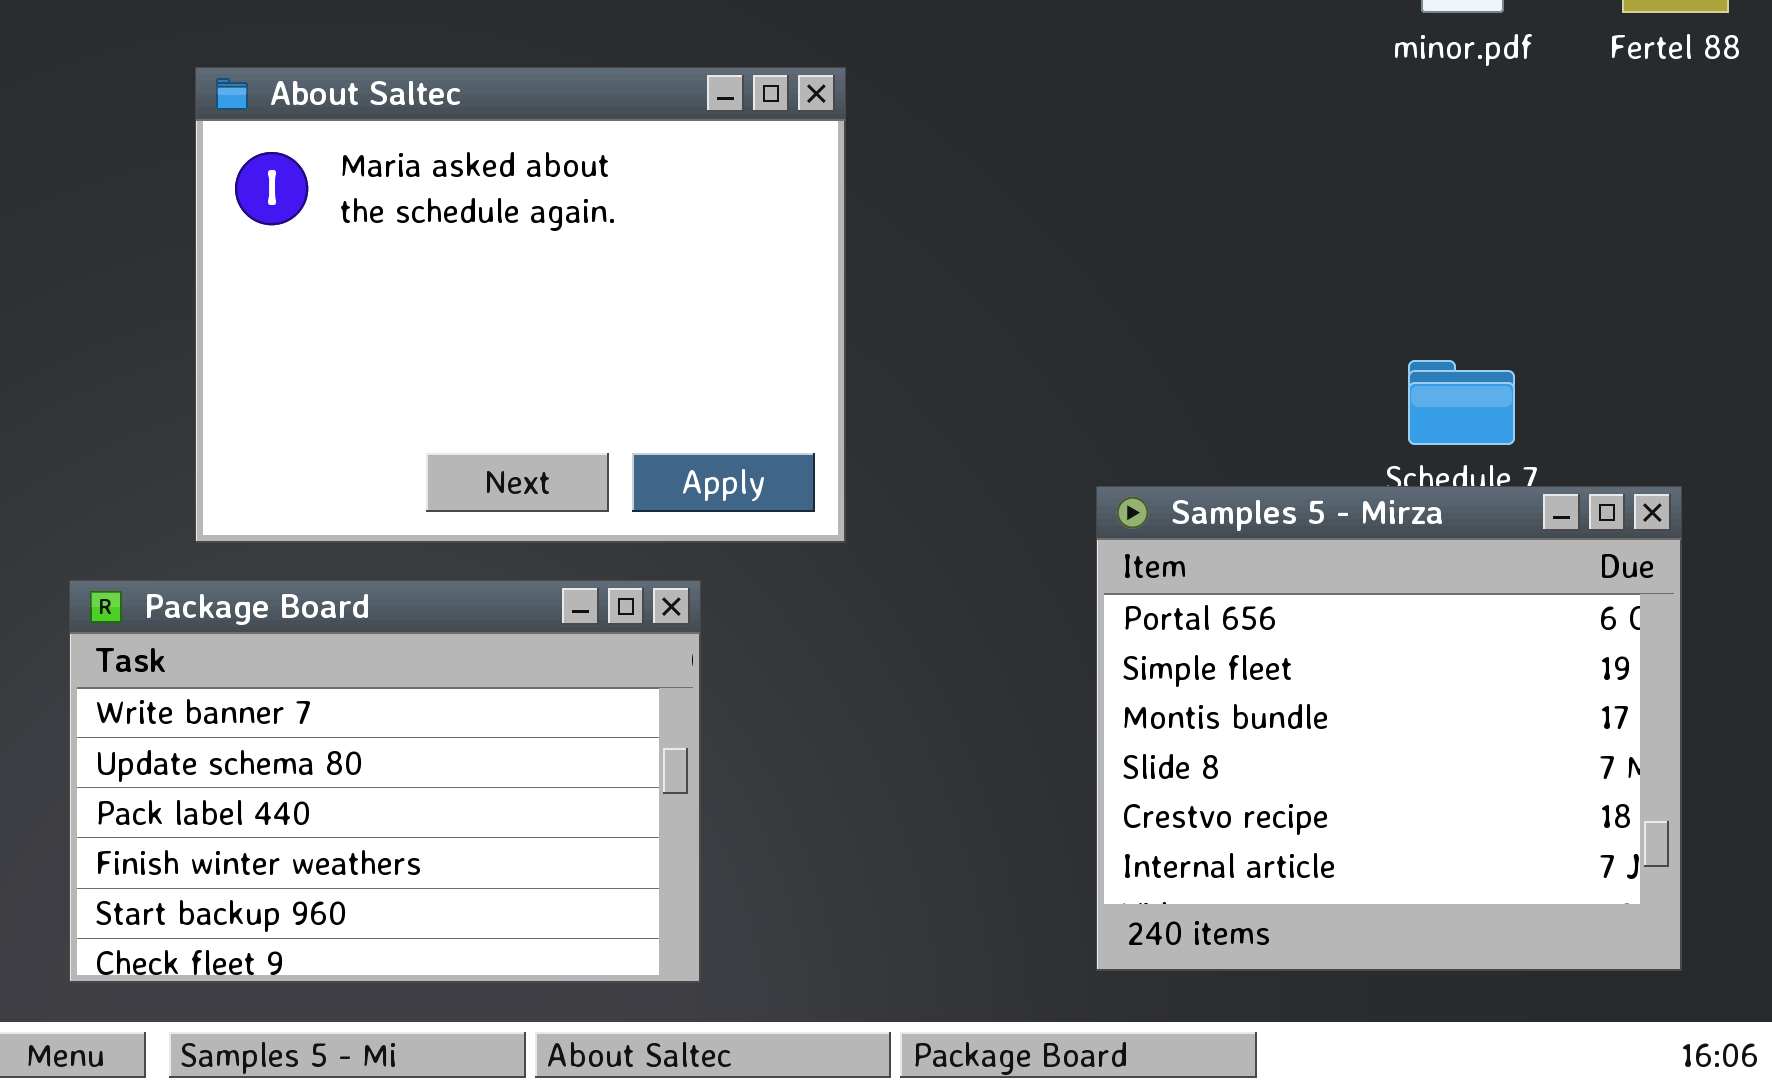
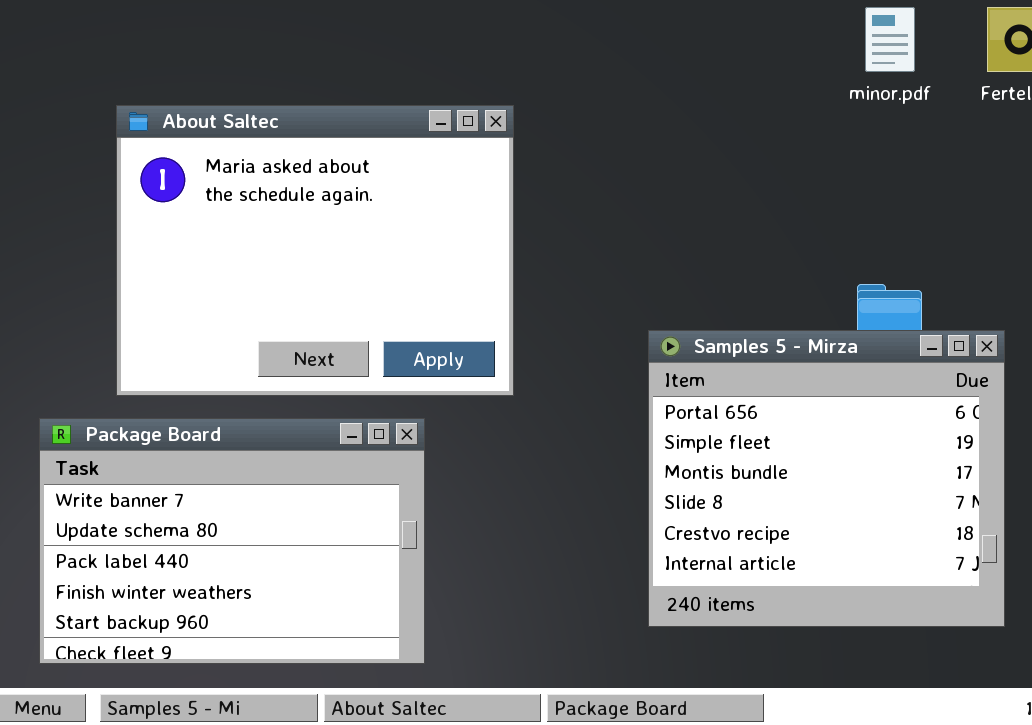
Samples 5 - Mirza: [1096,486,1682,971] -> [648,330,1005,627], moved

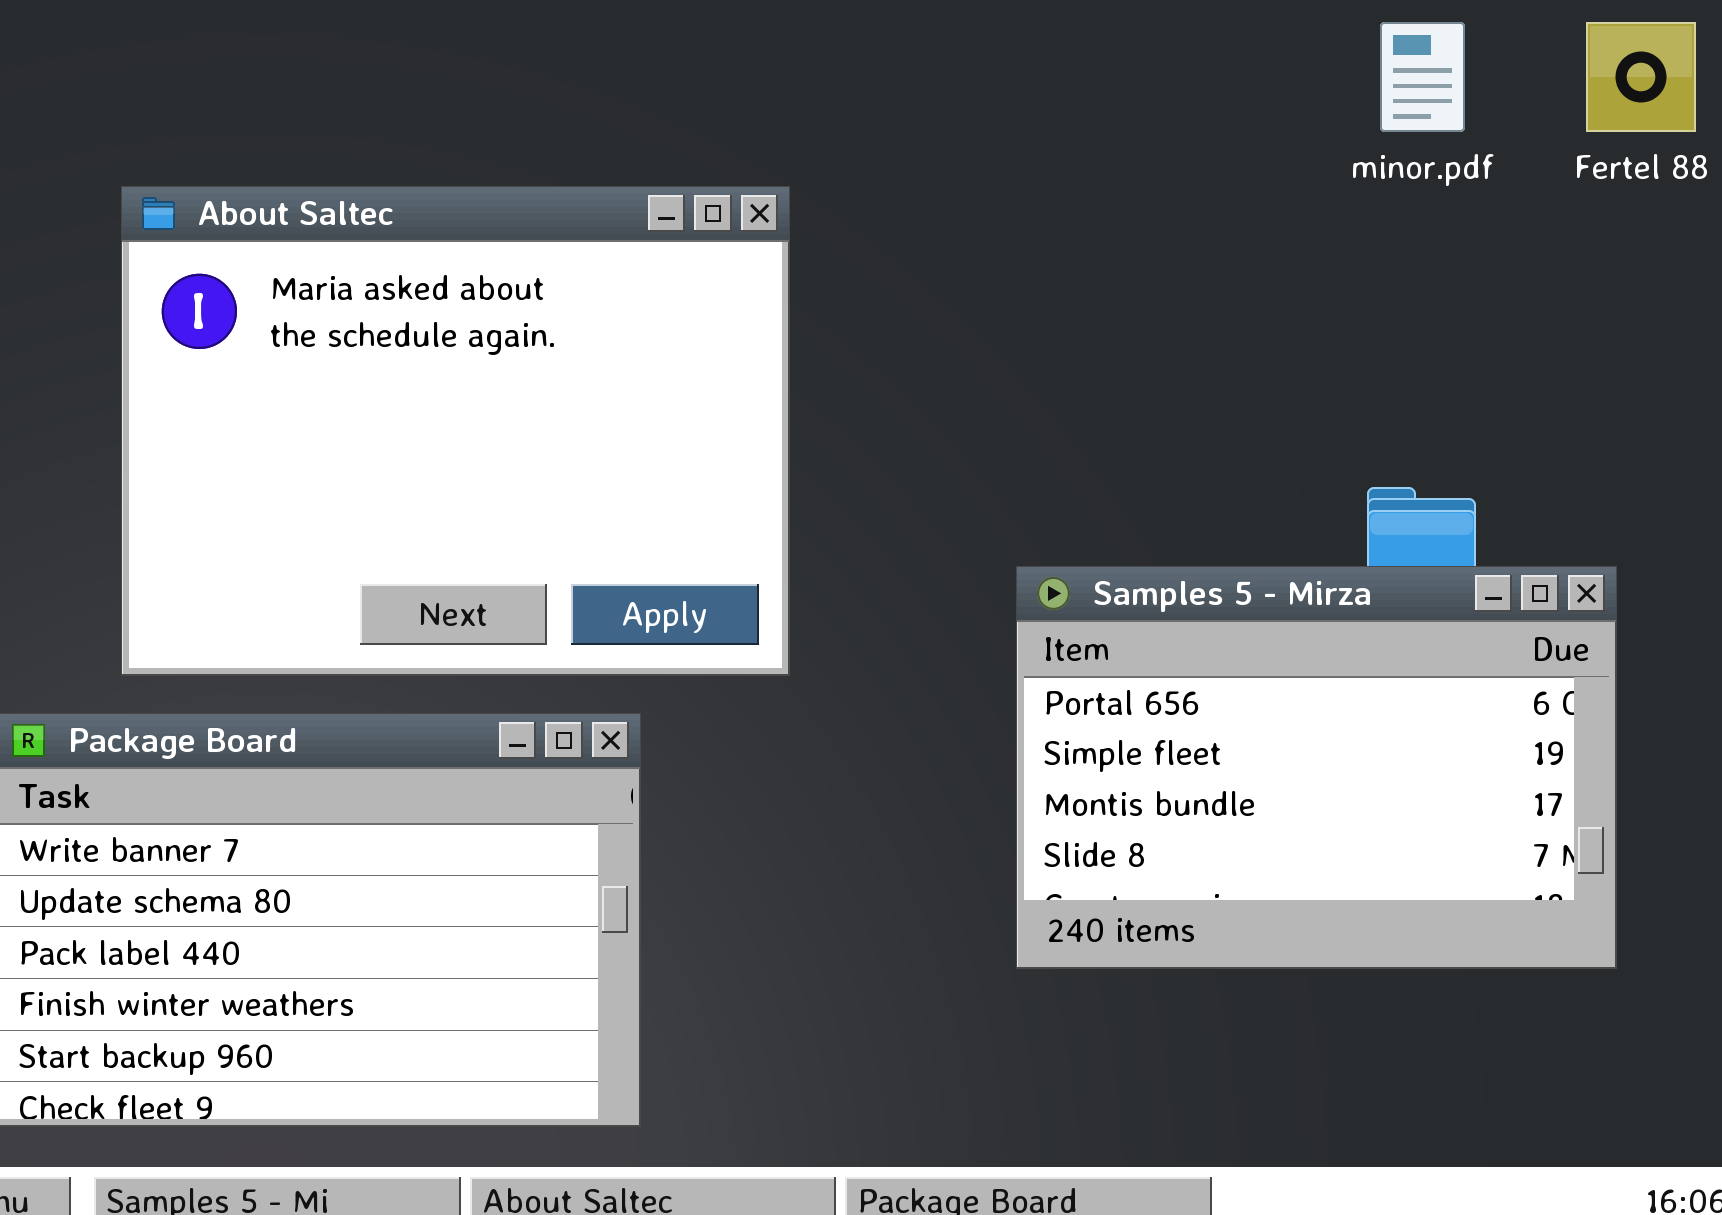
Samples 5 - Mirza: [648,330,1005,627] -> [1016,566,1617,969], resized

